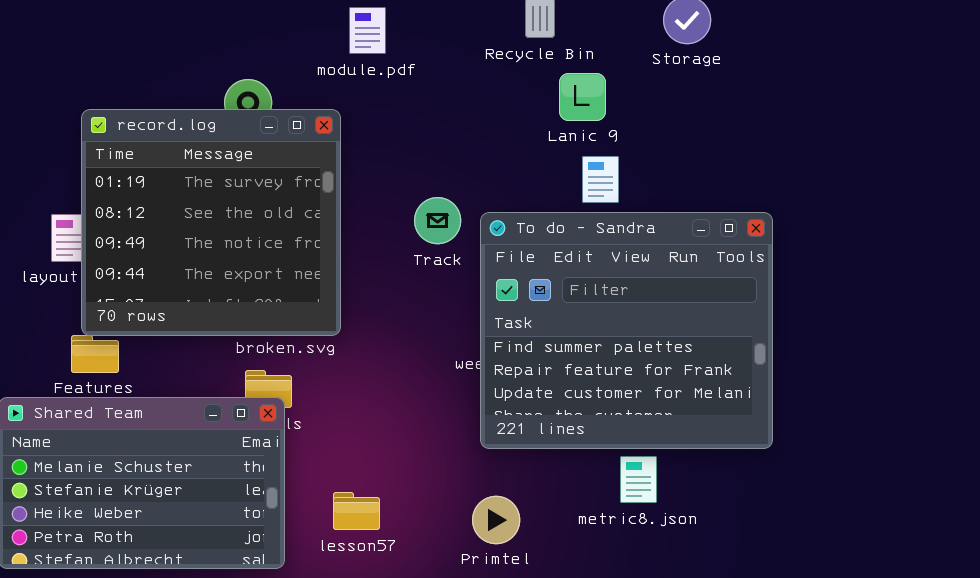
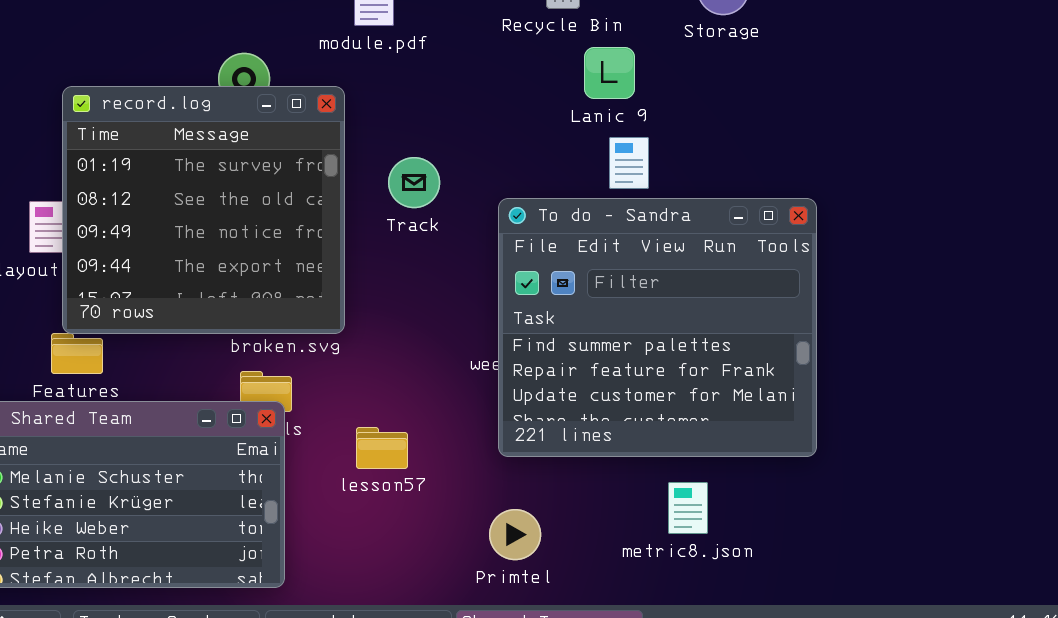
Track: [414,197,461,244] -> [388,157,440,208], moved
metric8.json: [620,456,657,503] -> [668,482,708,534], moved
lesson57: [333,492,380,530] -> [356,427,408,469], moved

